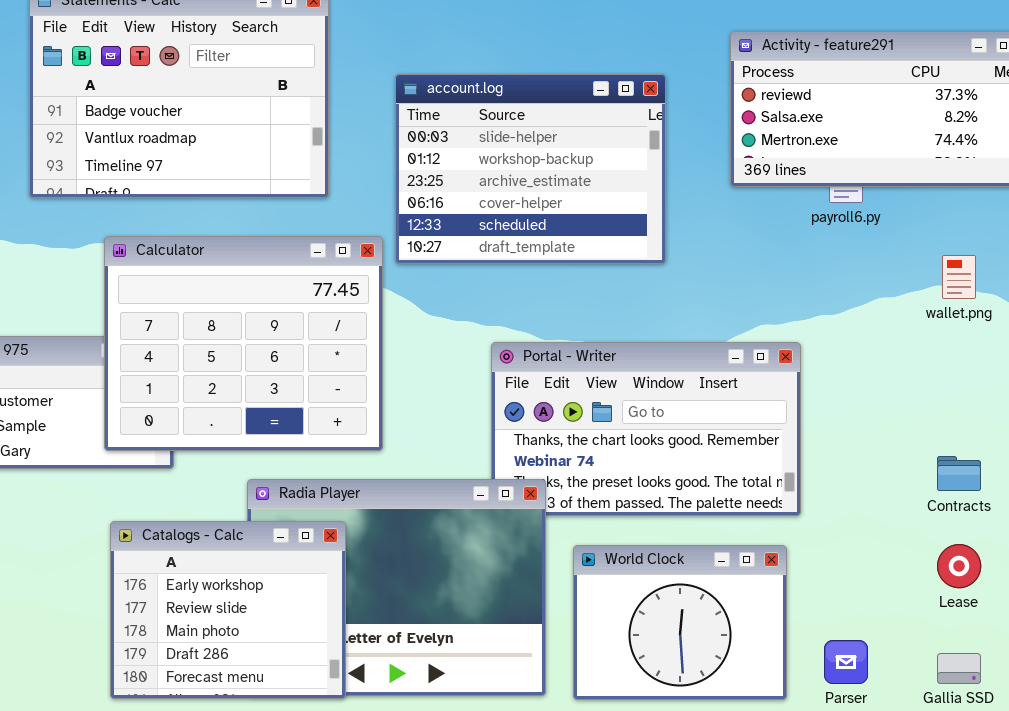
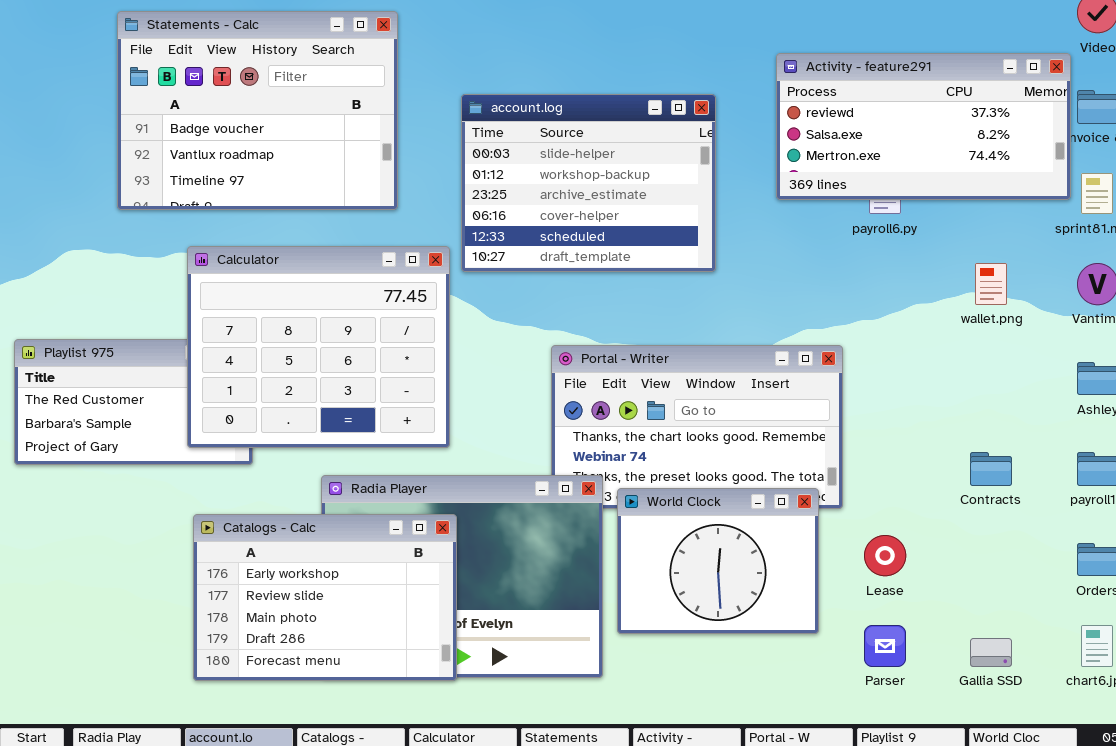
Catalogs - Calc: [110,521,346,699] -> [193,514,457,681], resized
Lease: [937,544,981,588] -> [864,535,906,576], moved
World Clock: [573,545,787,700] -> [617,488,819,634], moved

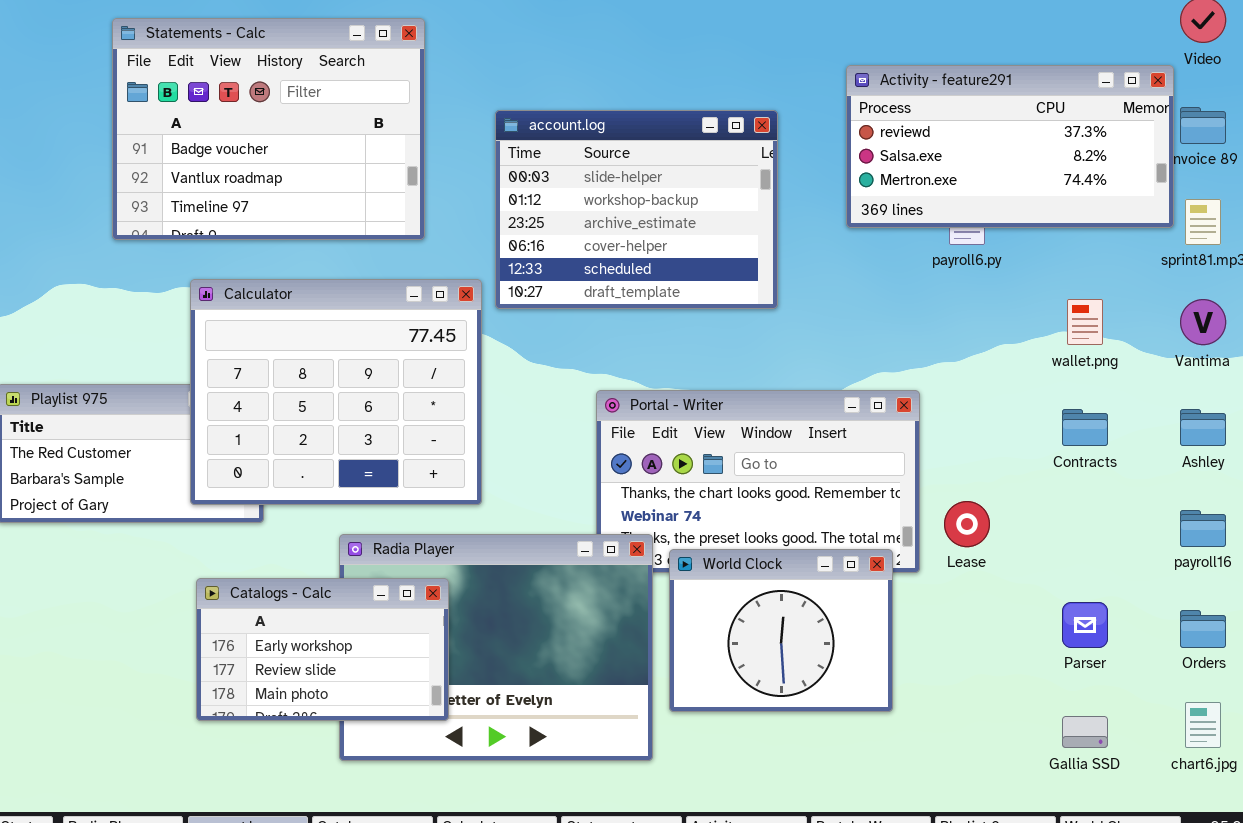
Contracts: [970,452,1012,486] -> [1062,409,1108,446], moved
Catalogs - Calc: [193,514,457,681] -> [196,578,449,721], resized
Lease: [864,535,906,576] -> [944,501,990,547], moved
Parser: [864,625,906,667] -> [1062,602,1108,648], moved

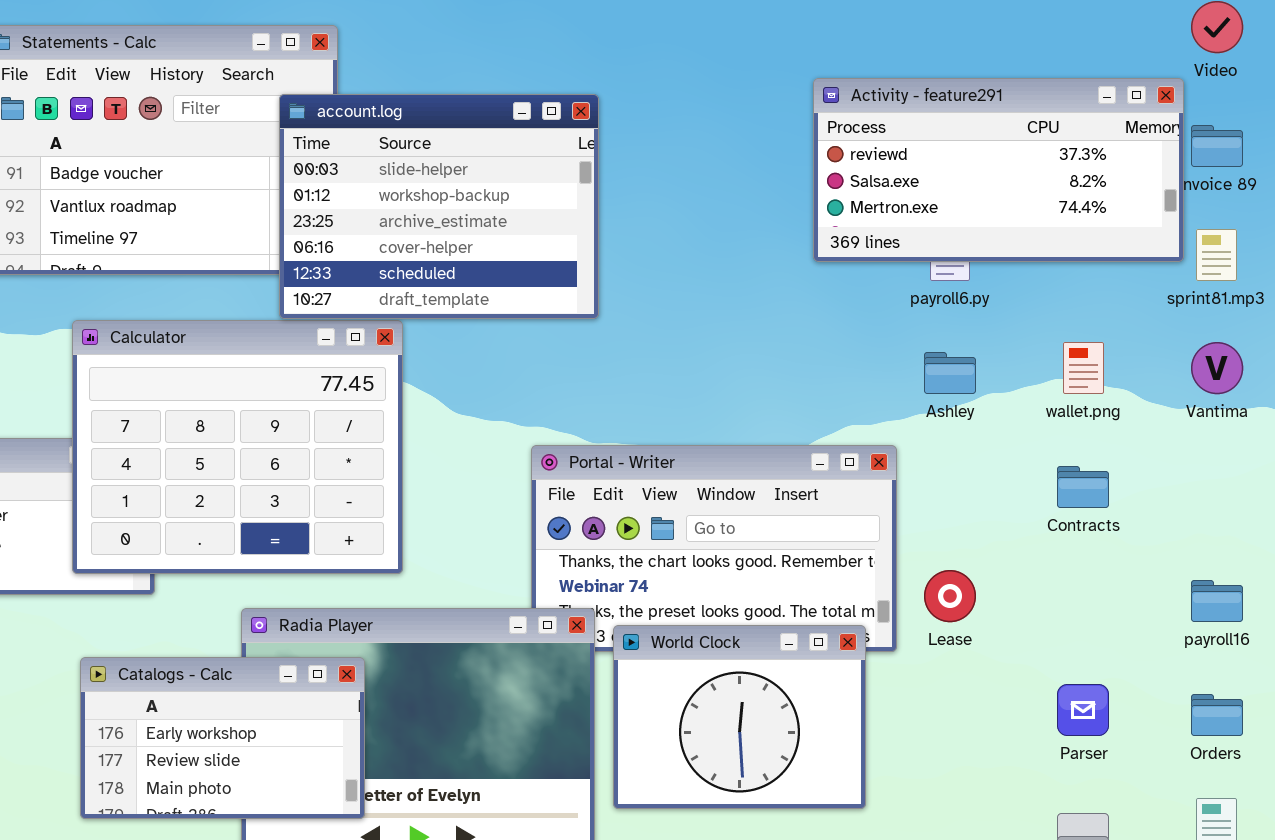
account.log: [495,110,778,309] -> [279,94,599,319], moved
Ashley: [1180,409,1226,446] -> [924,352,976,394], moved

